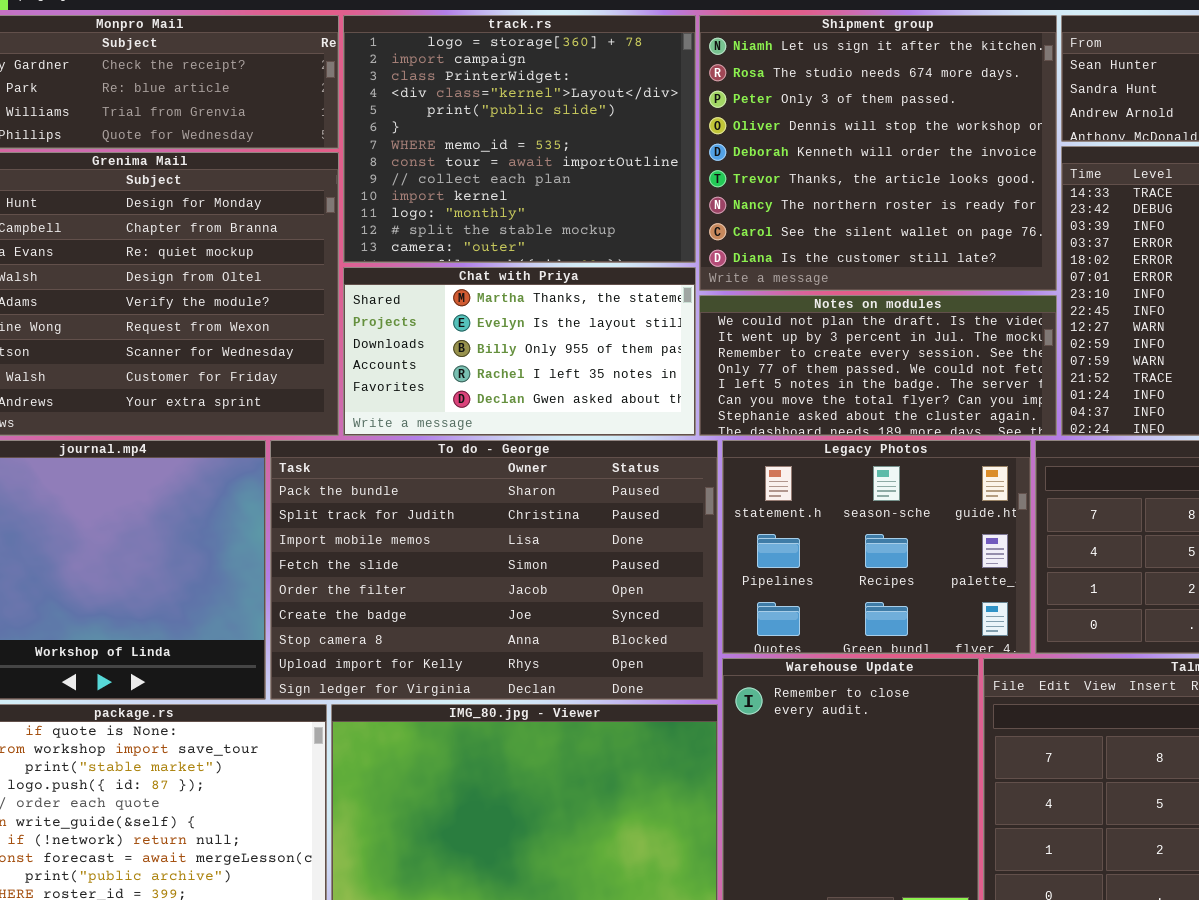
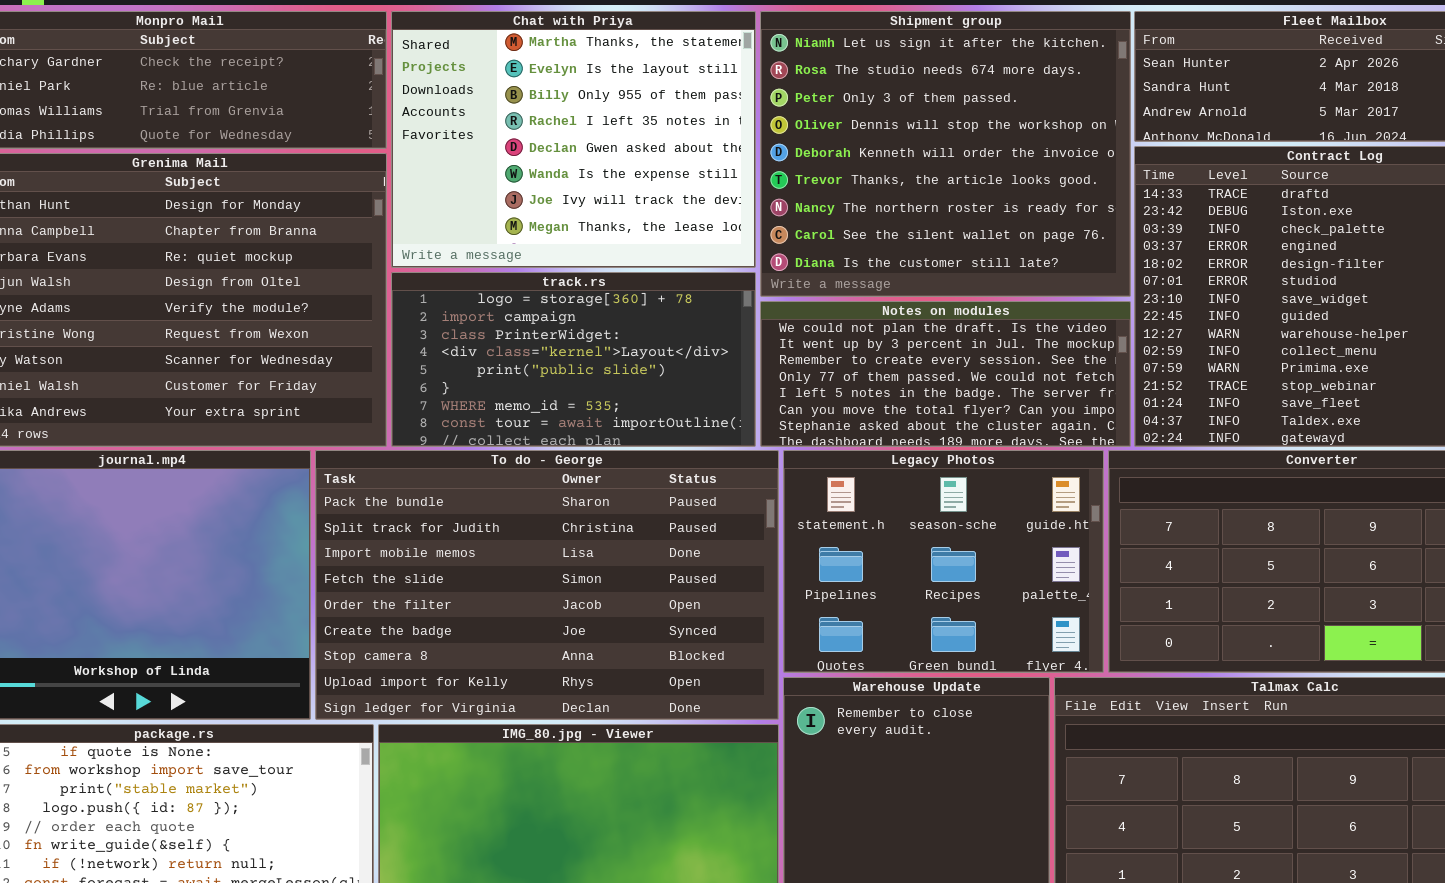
track.rs: [343,15,696,263] -> [391,272,756,447], moved, resized
Chat with Priya: [343,267,696,436] -> [391,11,756,268], moved, resized

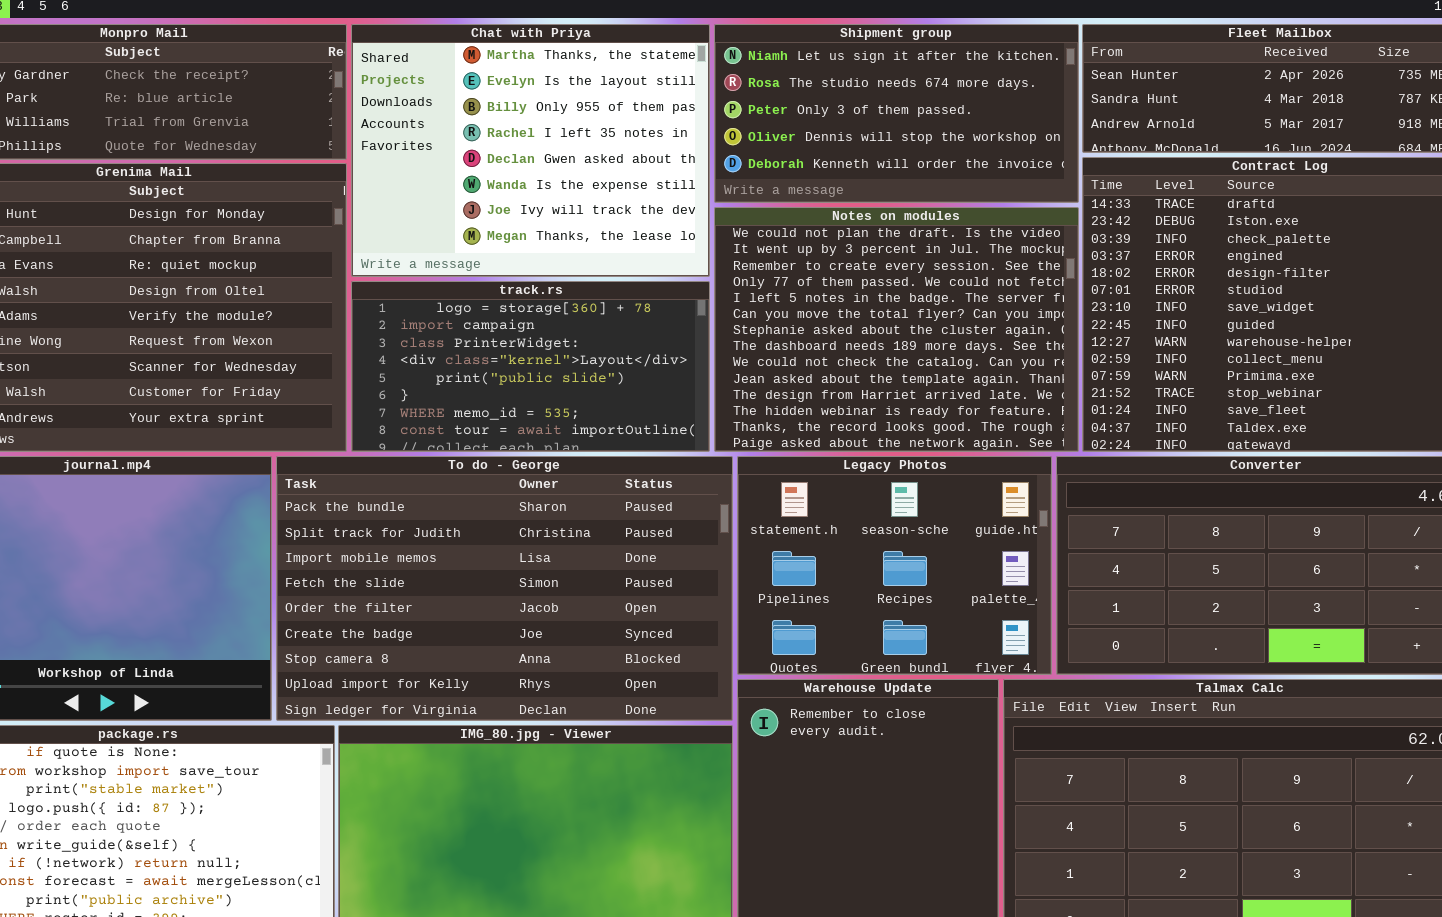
Shipment group: [760,11,1131,297] -> [714,24,1079,203], resized
Notes on modules: [760,301,1131,447] -> [714,207,1079,452], resized

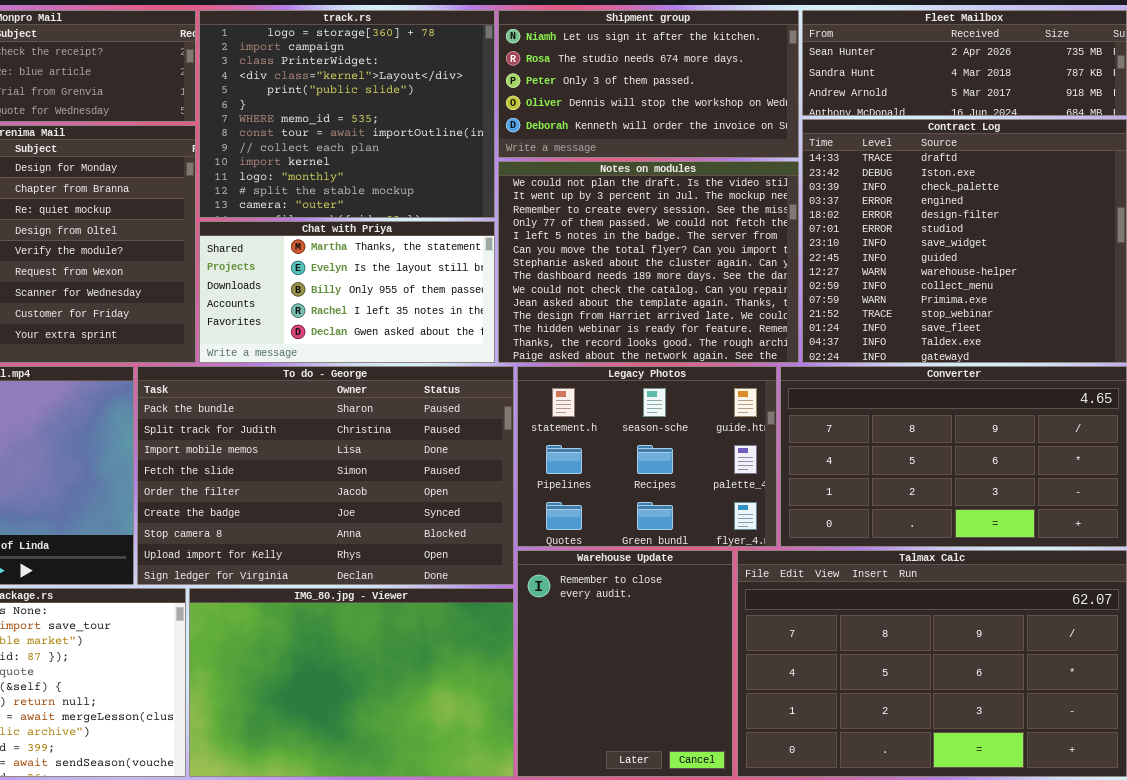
Chat with Priya: [351,24,710,277] -> [199,221,495,363], moved, resized
track.rs: [351,281,710,452] -> [199,10,495,218], moved, resized

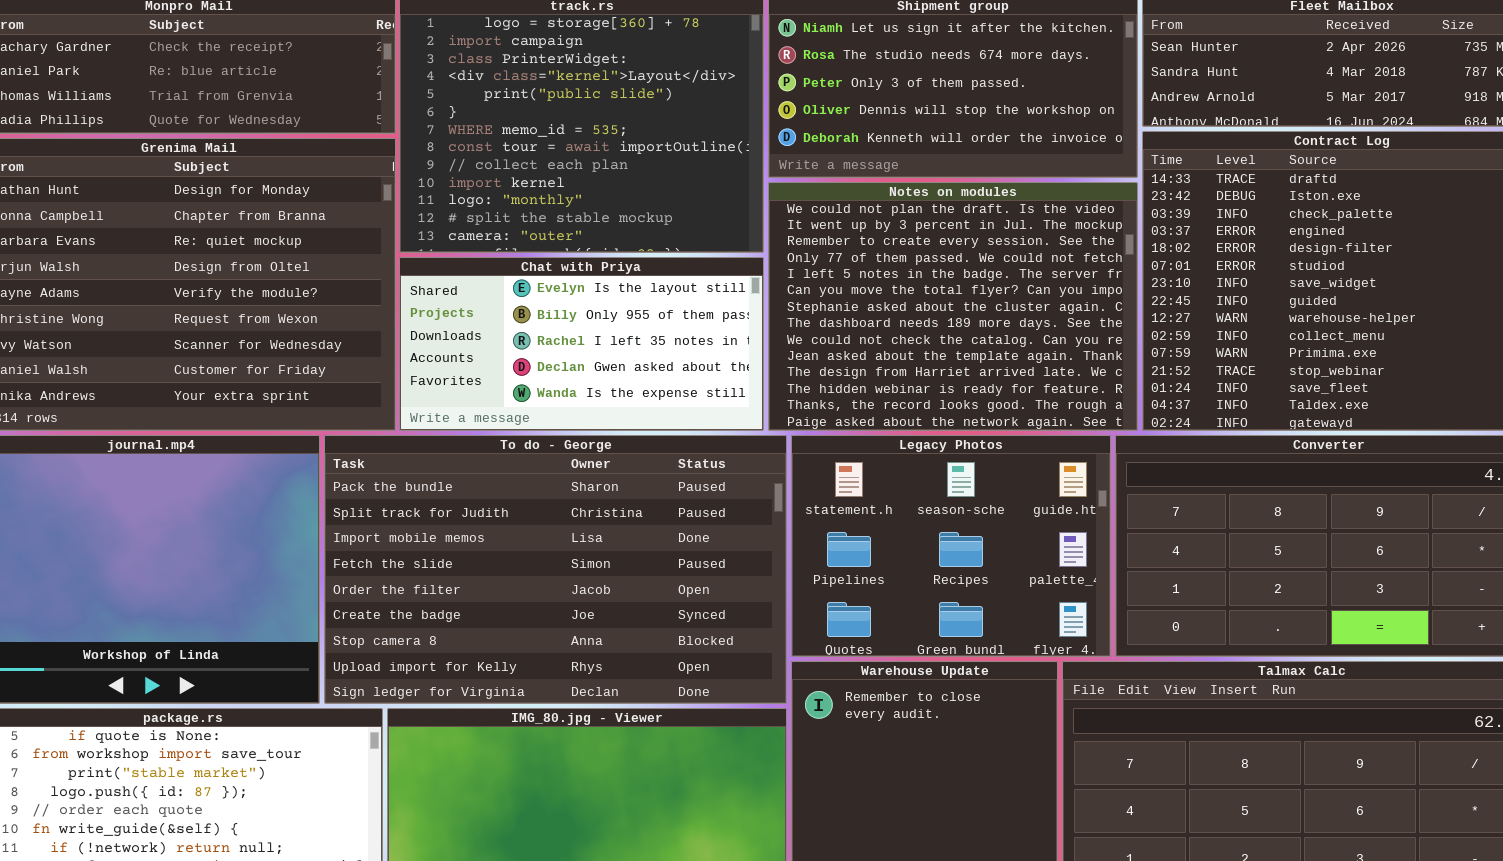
Chat with Priya: [199,221,495,363] -> [399,257,764,431], scrolled down 1 row

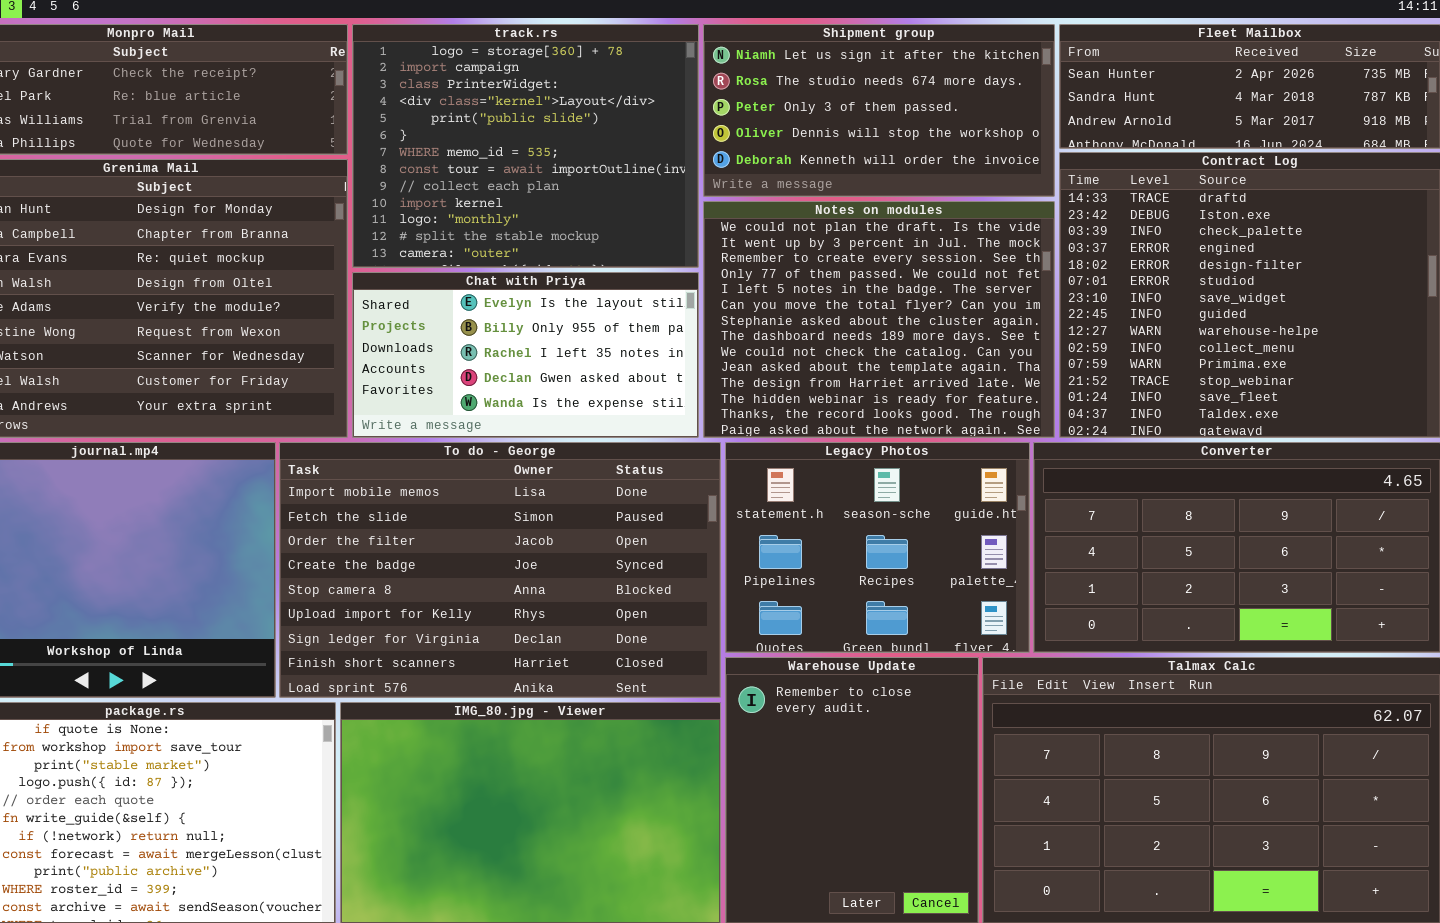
To do - George: [324,435,787,704] -> [279,442,721,698], scrolled down 2 rows

